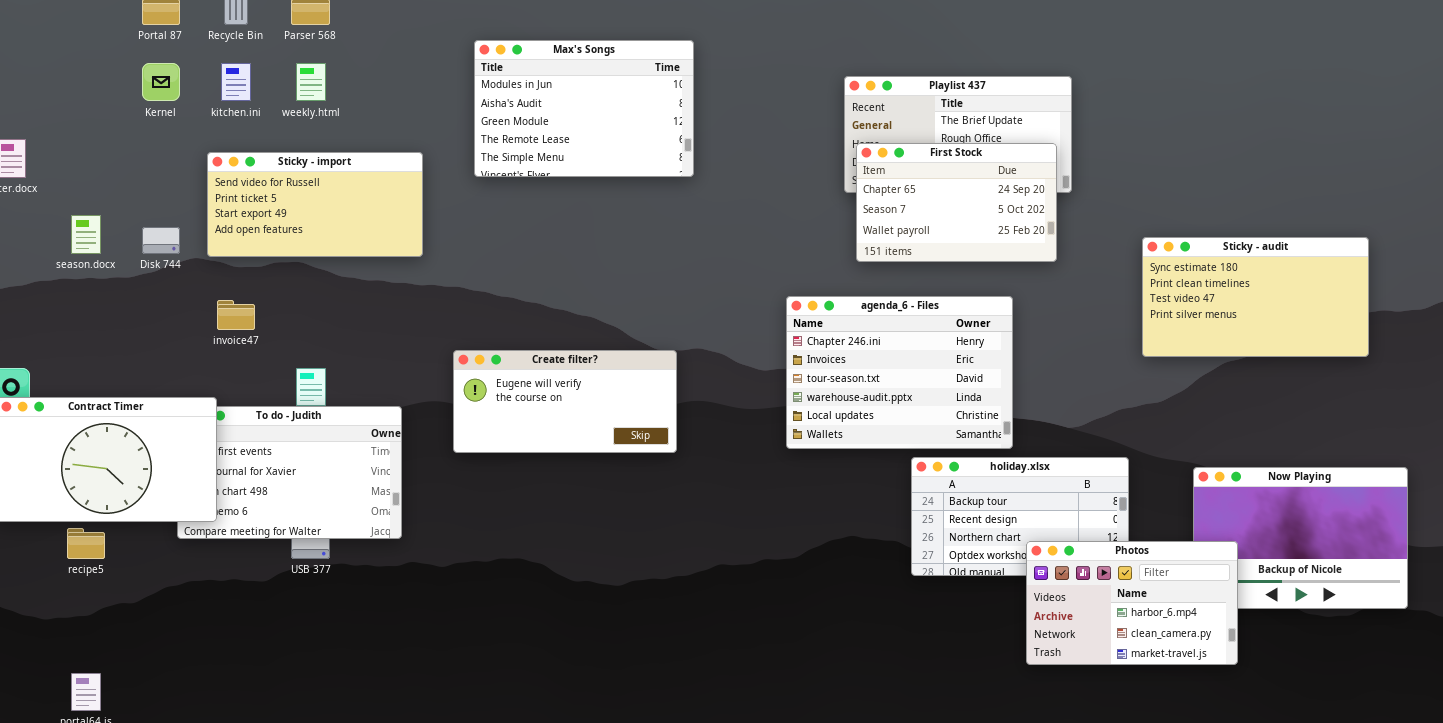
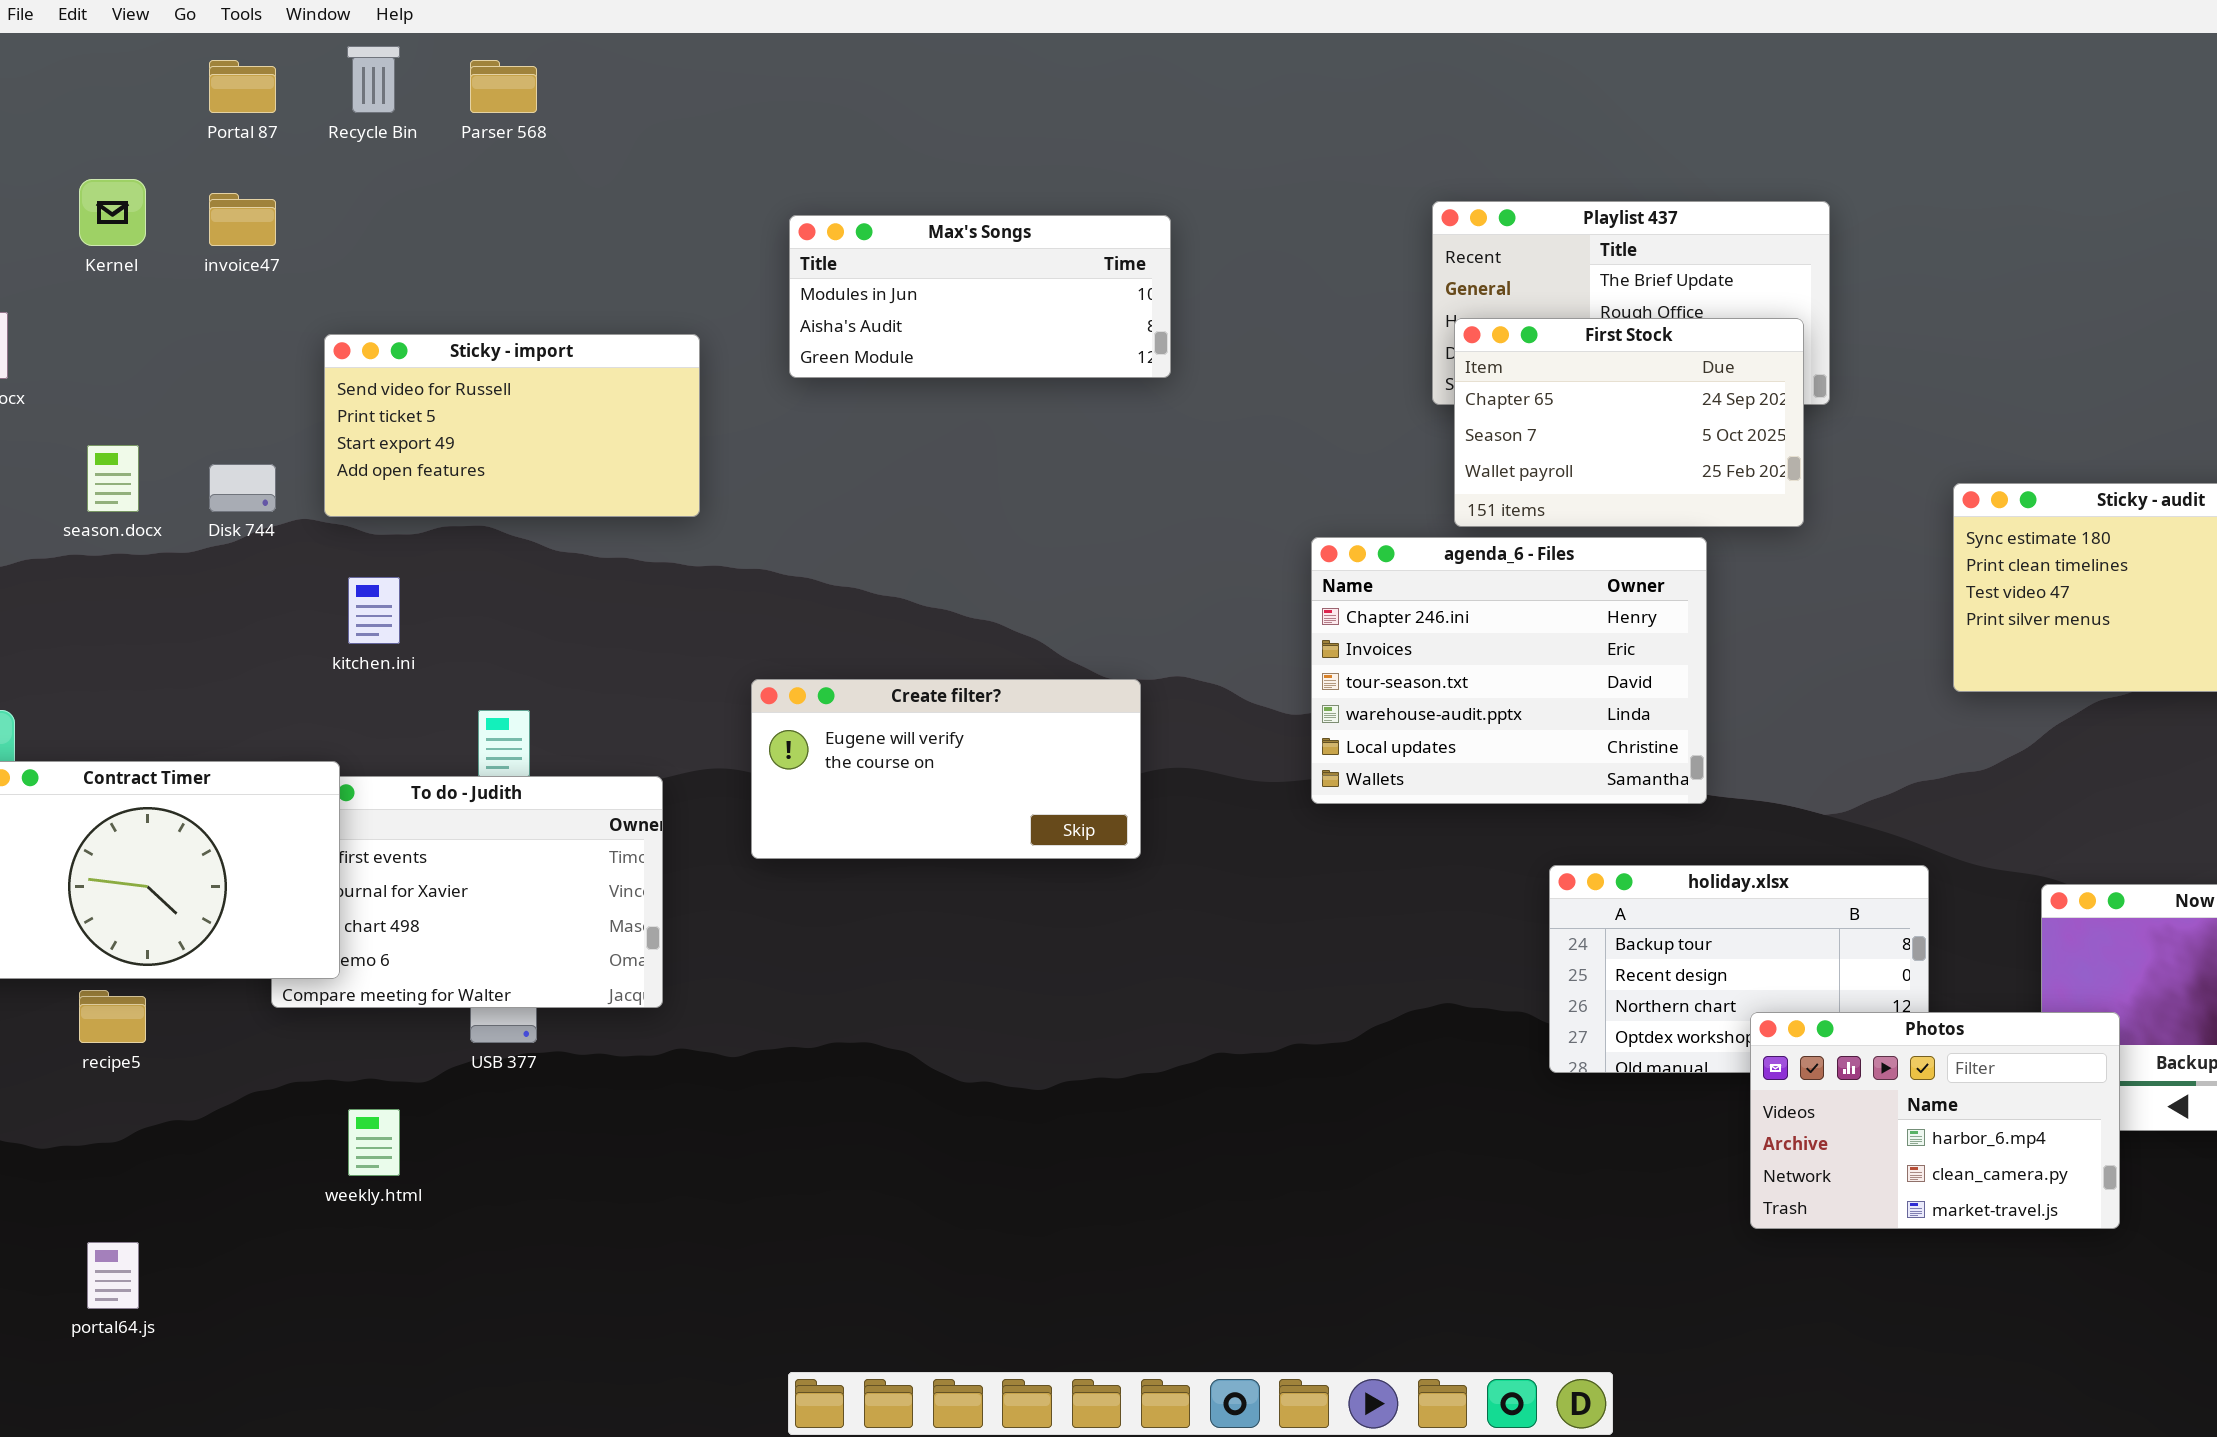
Max's Songs: [474,40,694,177] -> [789,215,1171,378], resized
Kernel: [142,63,180,101] -> [79,179,146,246], moved
kitchen.ini: [221,63,251,101] -> [348,577,400,644], moved
weekly.html: [296,63,326,101] -> [348,1109,400,1176], moved
agenda_6 - Files: [786,296,1013,449] -> [1311,537,1707,804], moved
invoice47: [217,300,255,330] -> [209,193,276,246], moved

